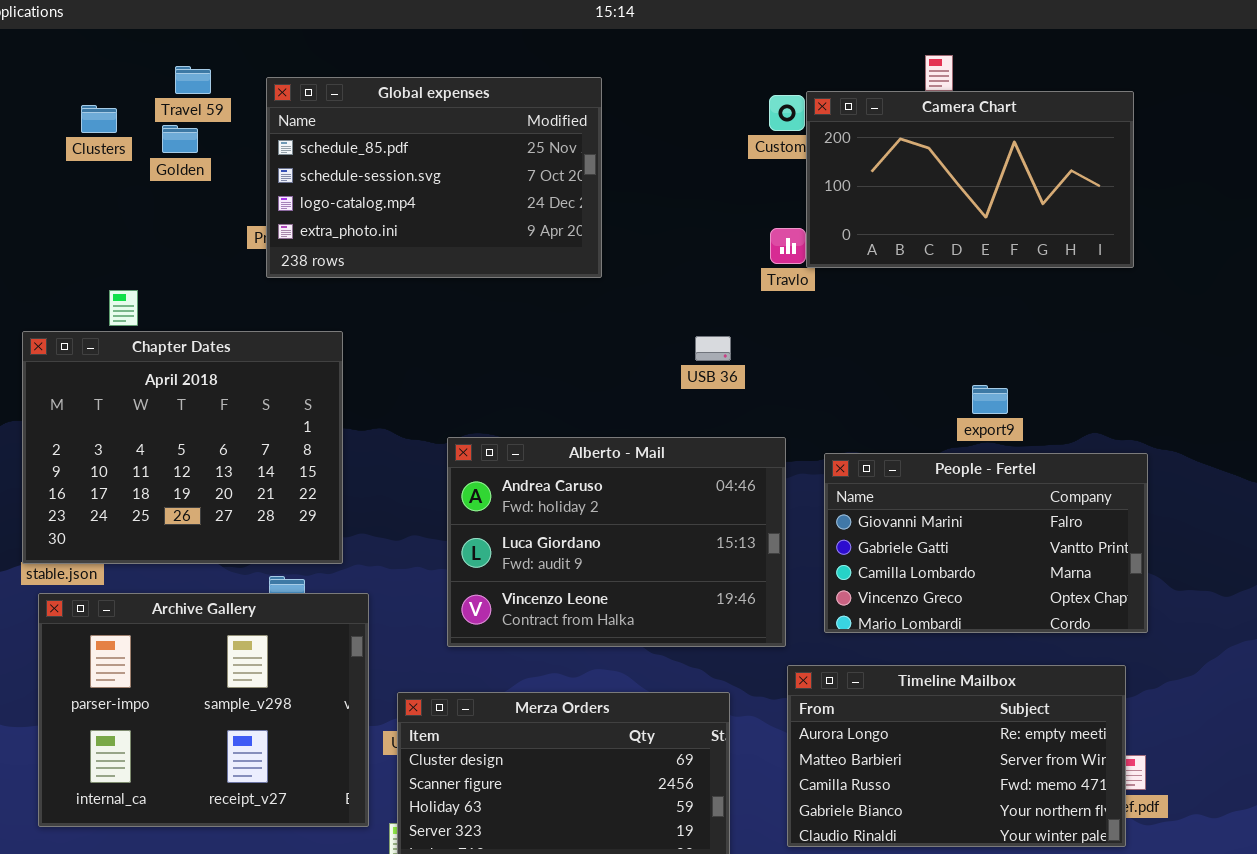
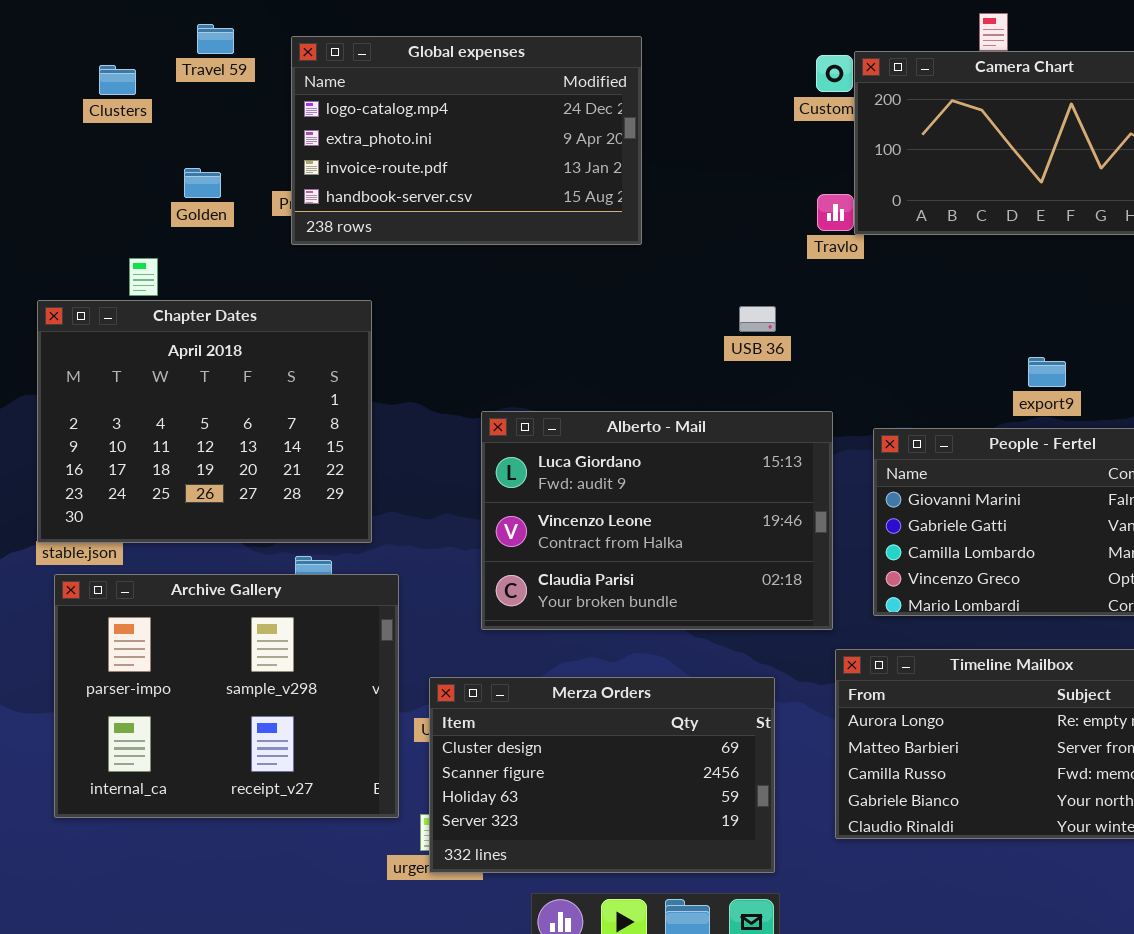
Global expenses: [266,77,602,278] -> [291,36,642,245], scrolled down 2 rows
Golden: [162,125,198,153] -> [184,168,221,198], moved
Alberto - Mail: [447,437,786,647] -> [481,411,833,630], scrolled down 1 row

